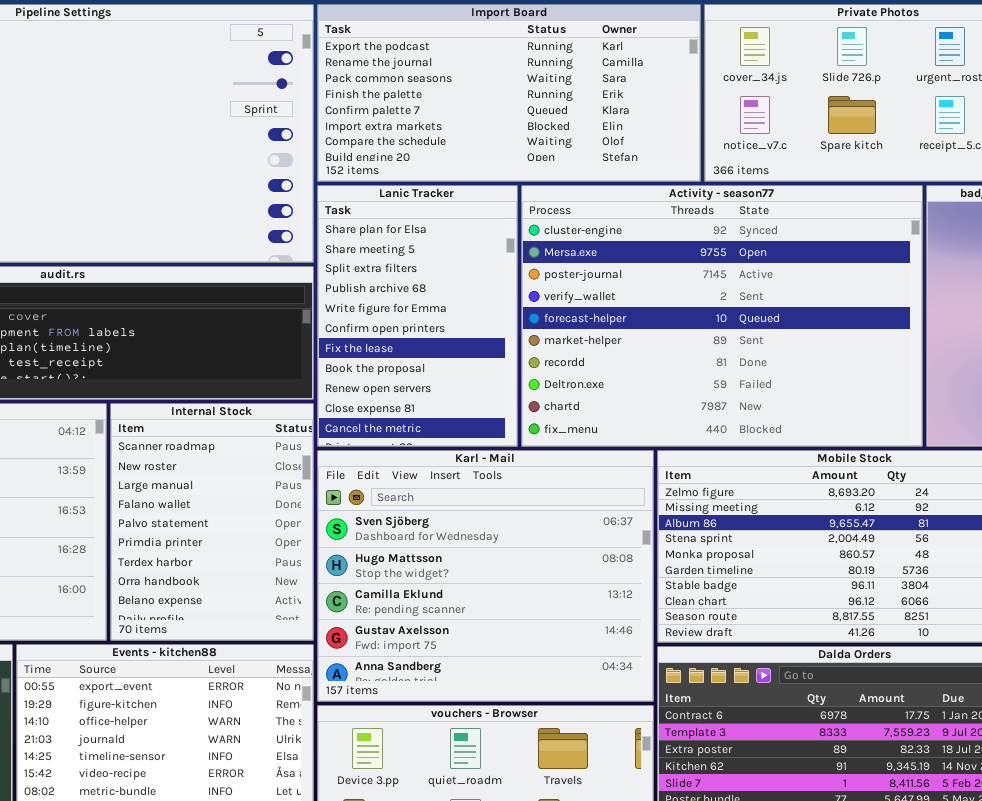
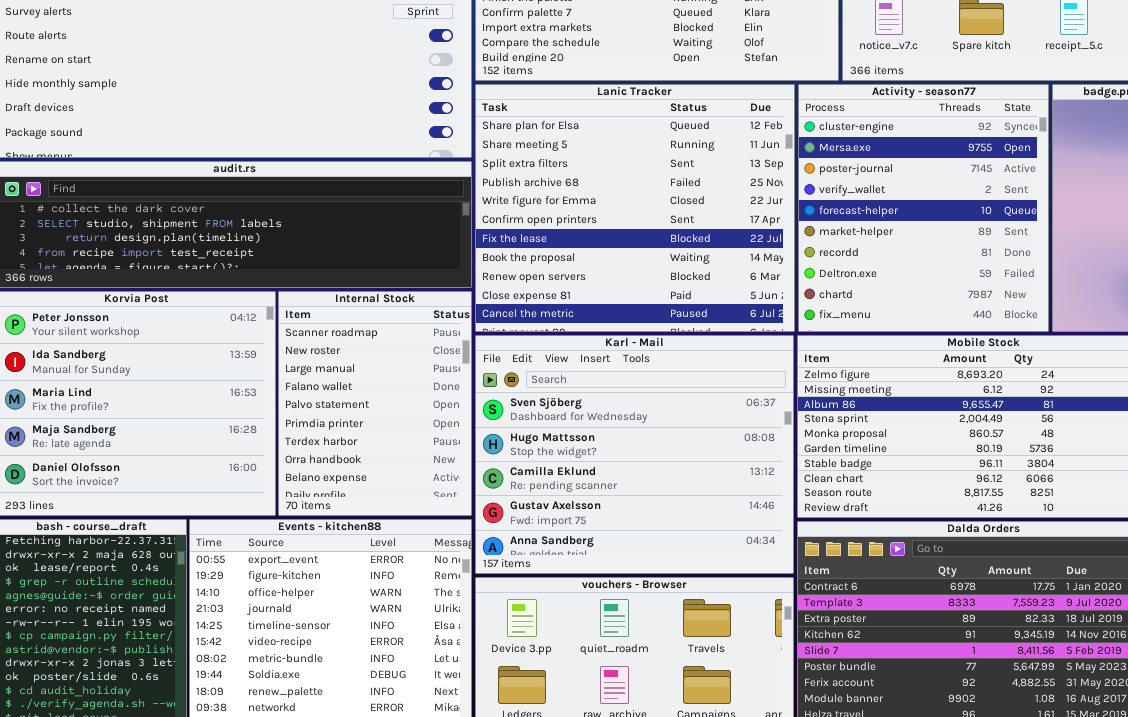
Lanic Tracker: [317,185,518,447] -> [475,84,795,332], resized
Activity - season77: [521,185,923,447] -> [798,84,1049,332], resized

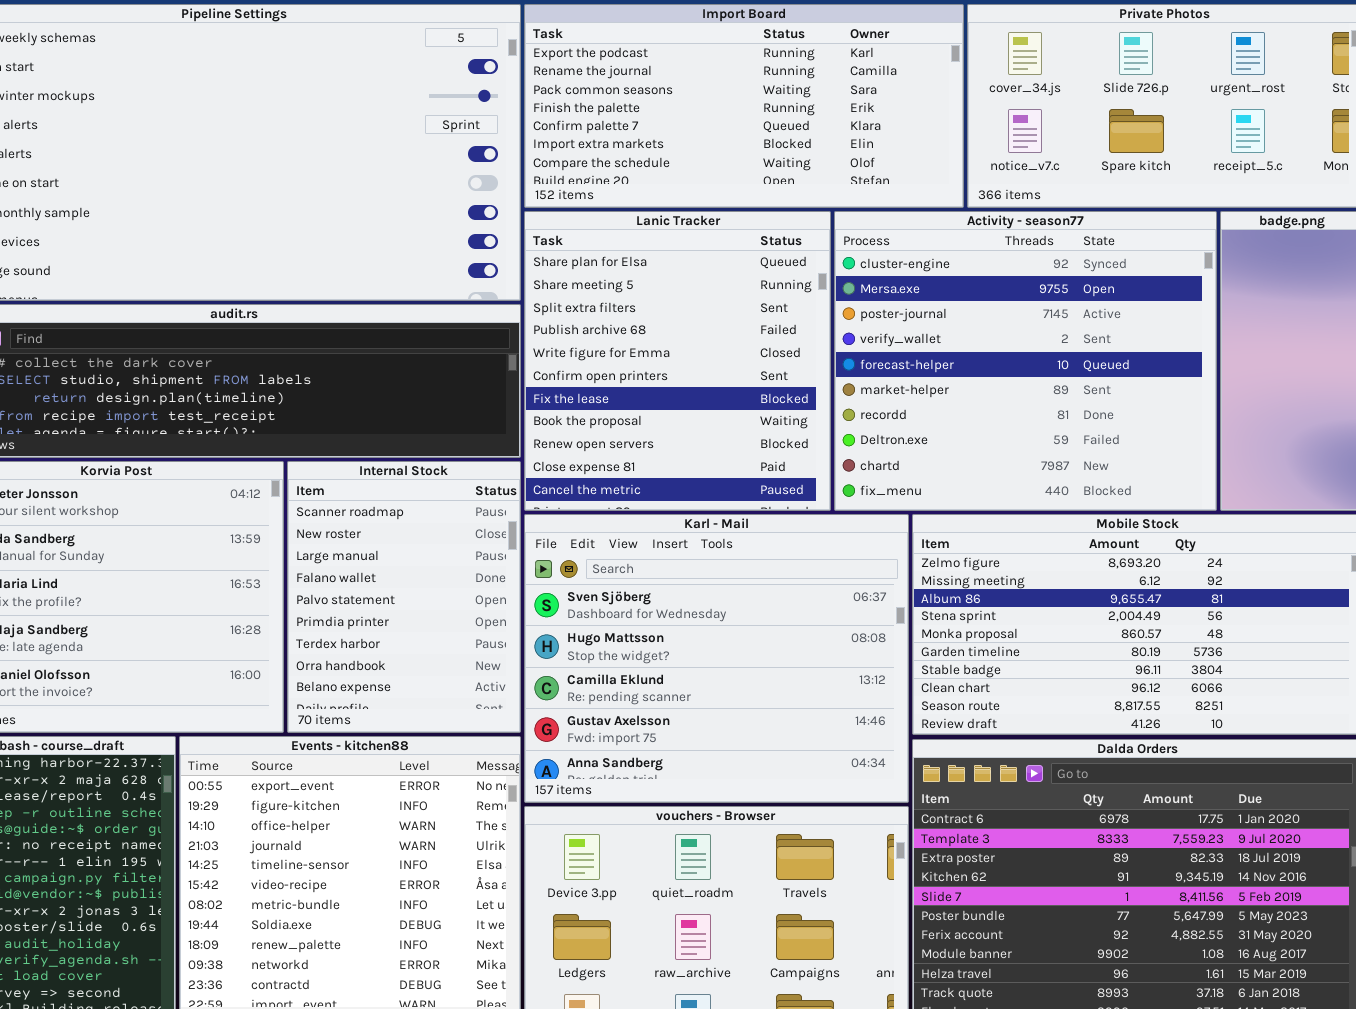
Lanic Tracker: [475,84,795,332] -> [524,211,831,511], resized
Activity - season77: [798,84,1049,332] -> [834,211,1217,511], resized

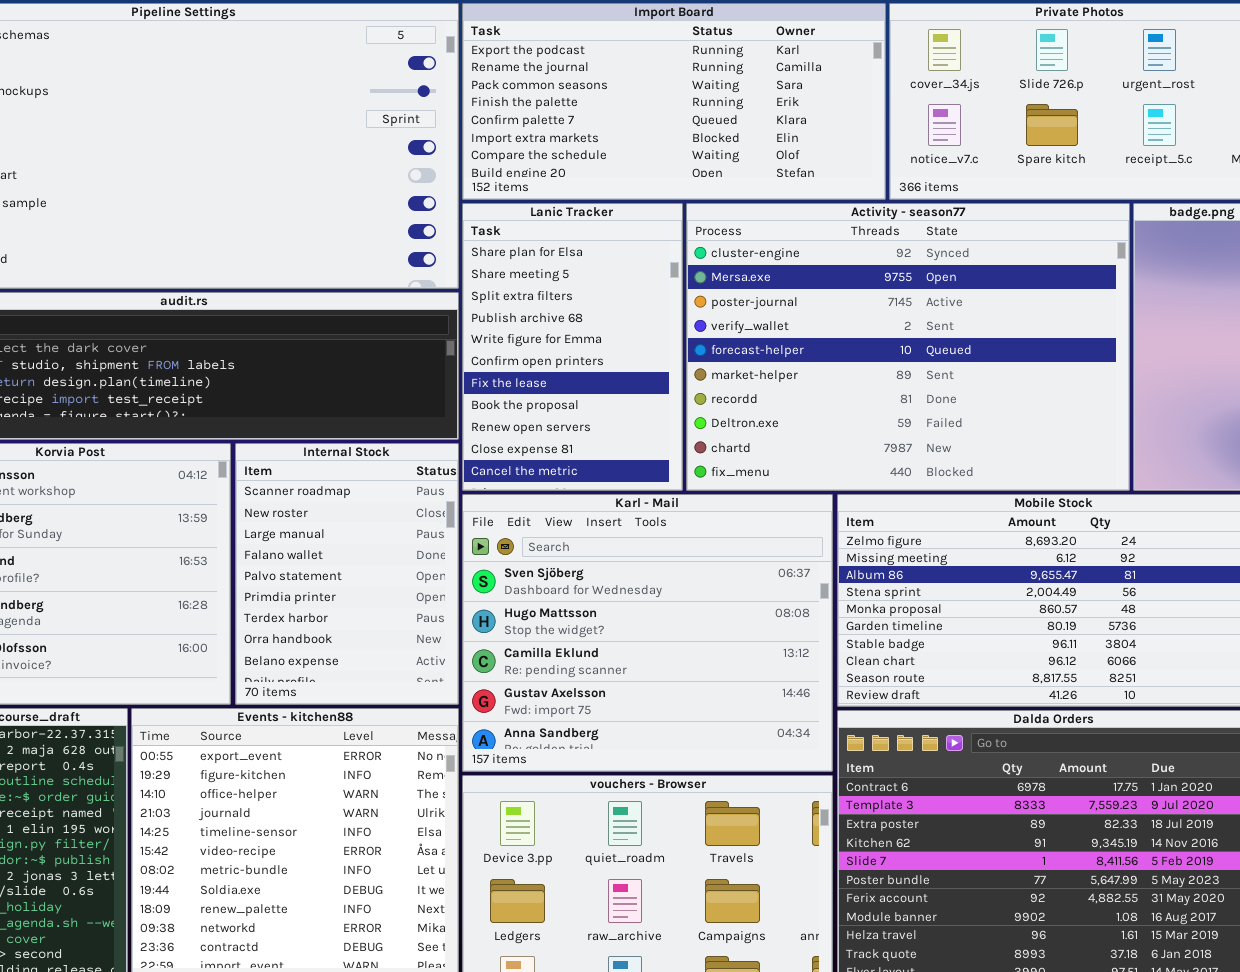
Lanic Tracker: [524,211,831,511] -> [462,203,683,491], resized
Activity - season77: [834,211,1217,511] -> [686,203,1130,491], resized

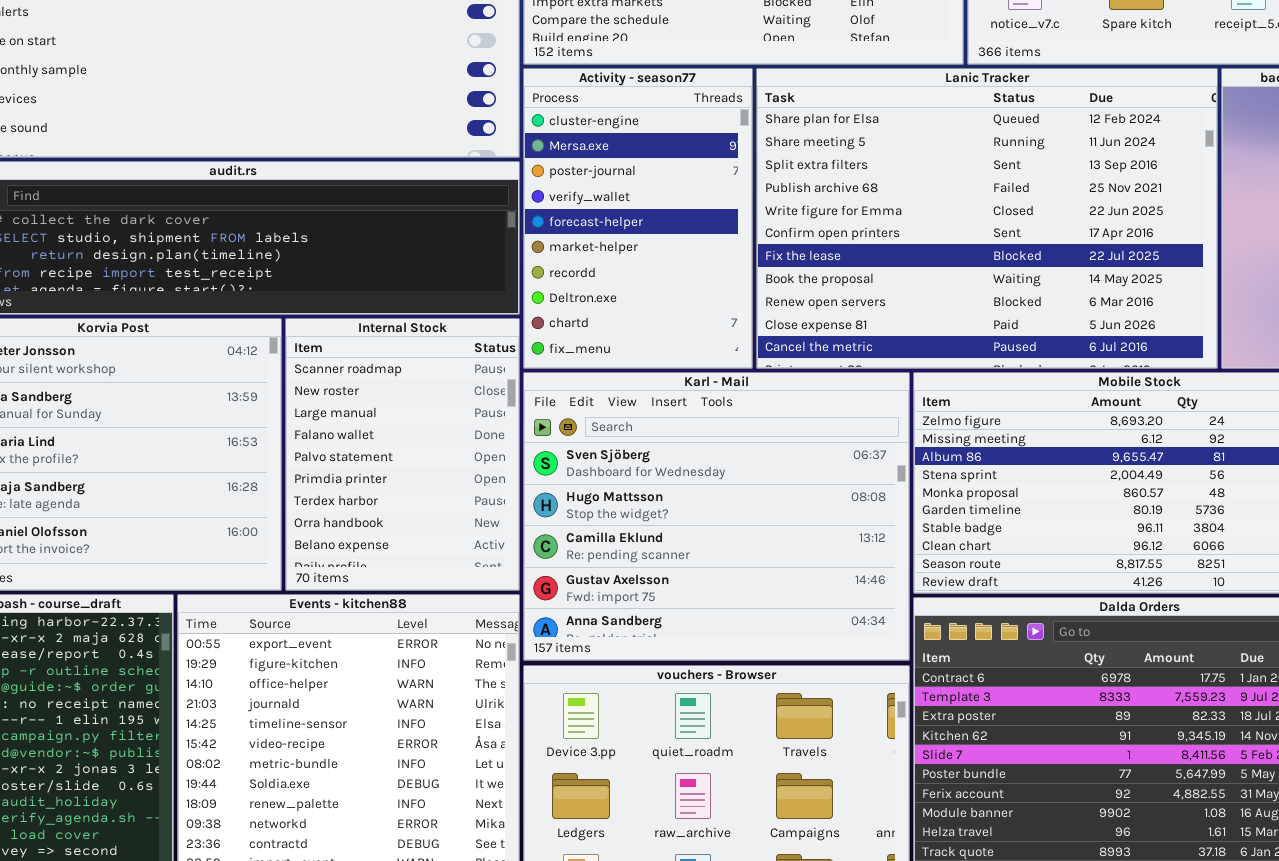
Lanic Tracker: [462,203,683,491] -> [756,68,1218,369], moved, resized
Activity - season77: [686,203,1130,491] -> [523,68,753,369], moved, resized

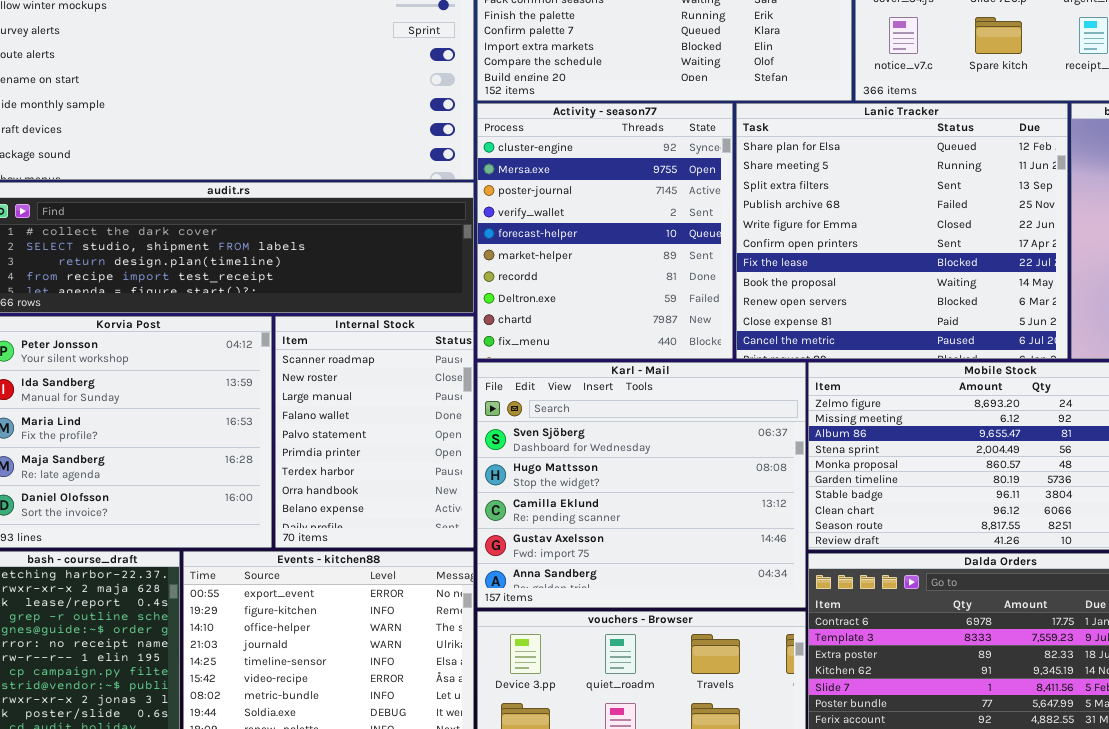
Activity - season77: [523,68,753,369] -> [477,103,733,359], resized
Lanic Tracker: [756,68,1218,369] -> [736,103,1068,359], resized

